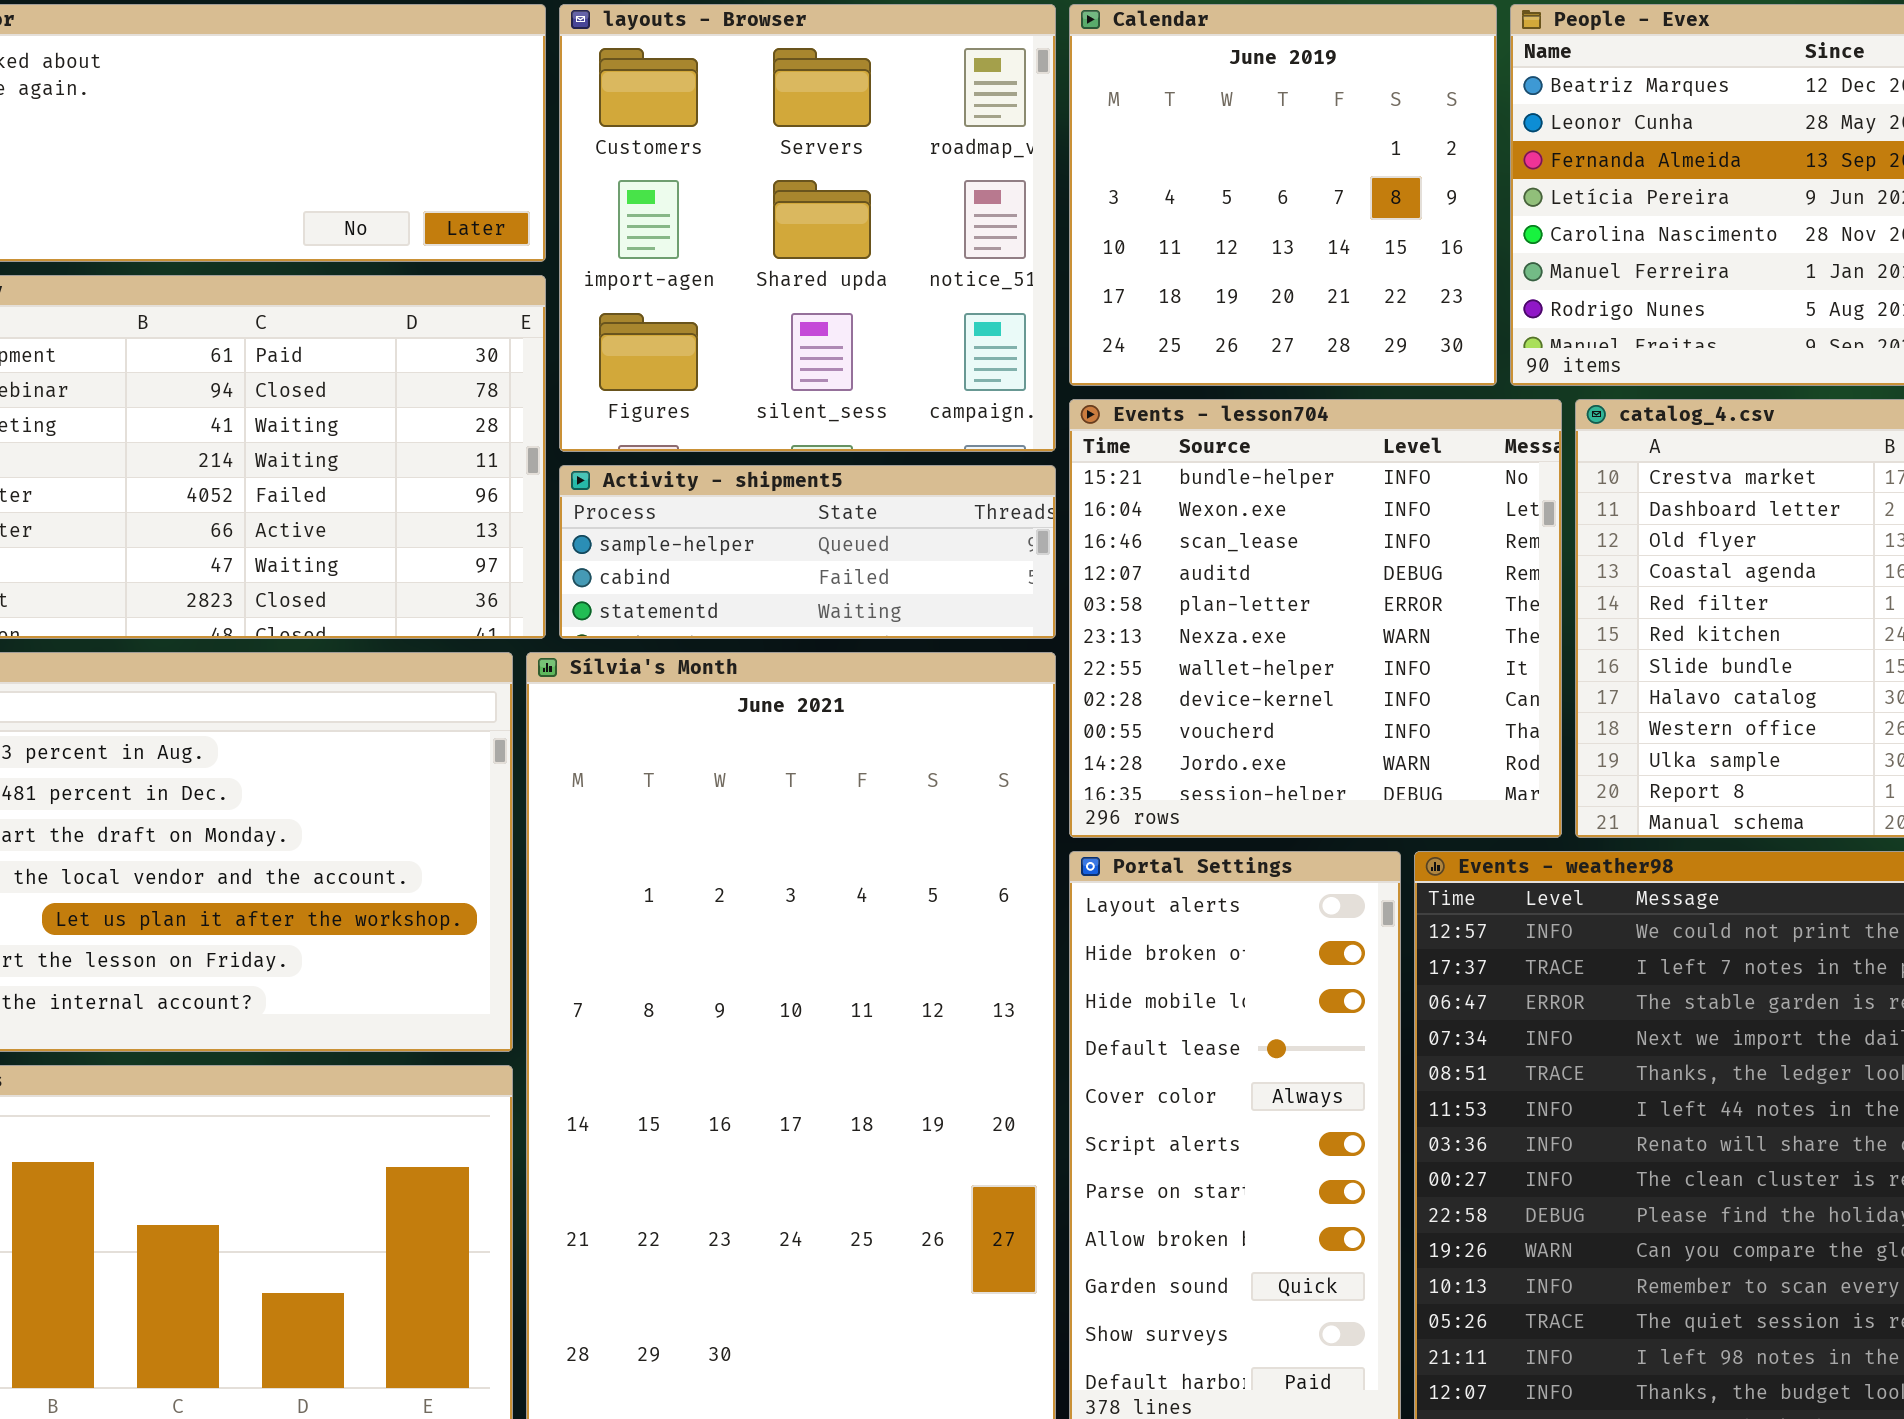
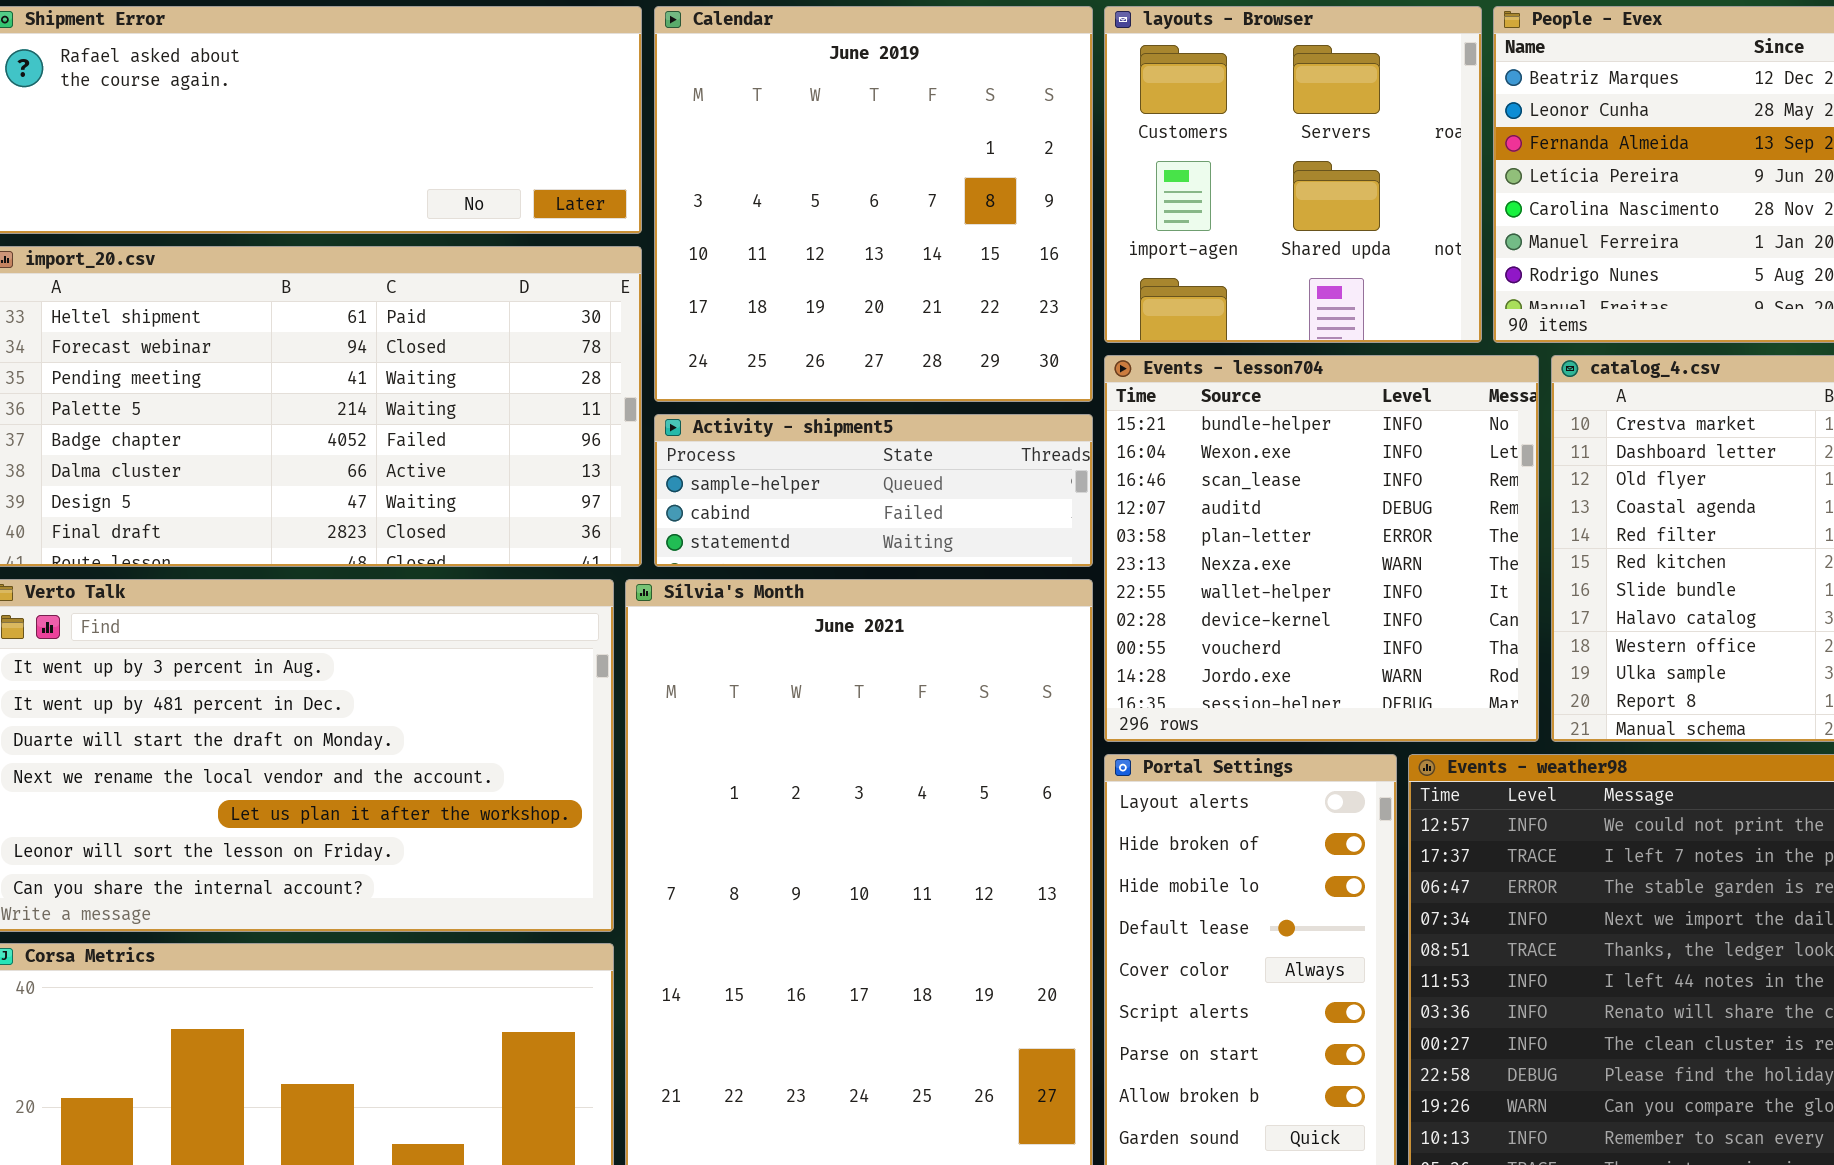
layouts - Browser: [559,4,1056,452] -> [1104,6,1482,343], moved, resized
Calendar: [1069,4,1497,386] -> [654,6,1093,402], moved, resized

